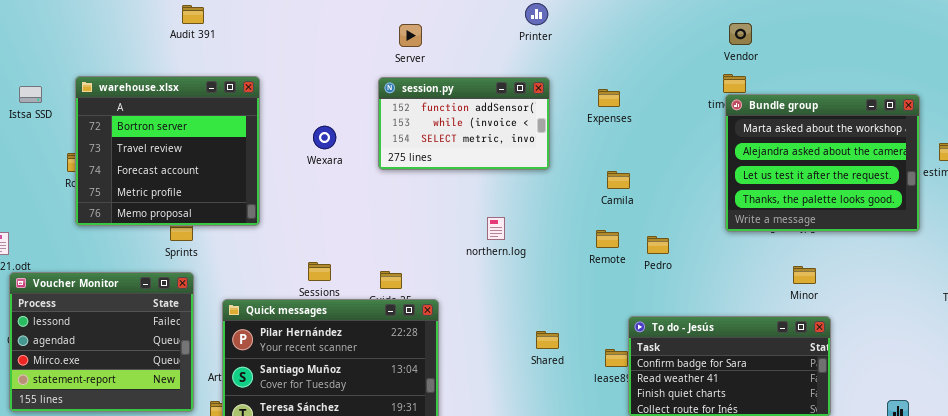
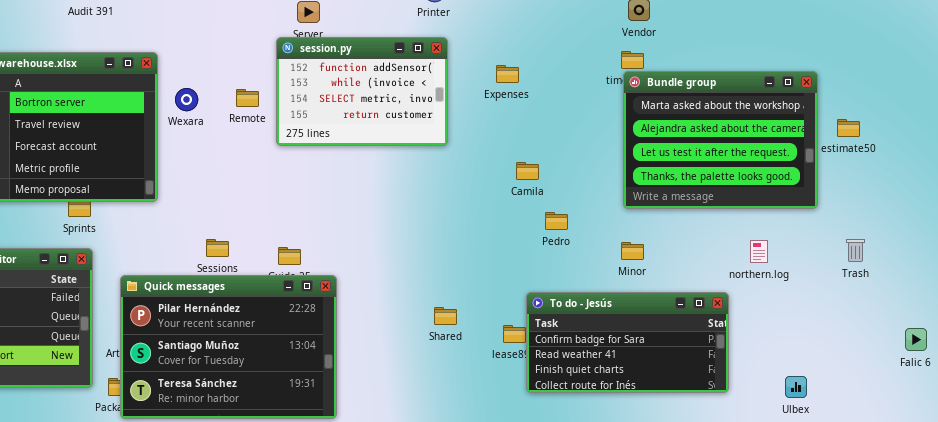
session.py: [378,77,550,170] -> [276,37,448,146], resized
Wexara: [313,126,336,149] -> [175,88,198,111], moved
Camila: [607,171,630,189] -> [516,162,539,180], moved
northern.log: [487,217,505,240] -> [750,240,768,263], moved
Remote: [596,230,619,248] -> [236,89,259,107], moved
Minor: [793,266,816,284] -> [621,242,644,260], moved

